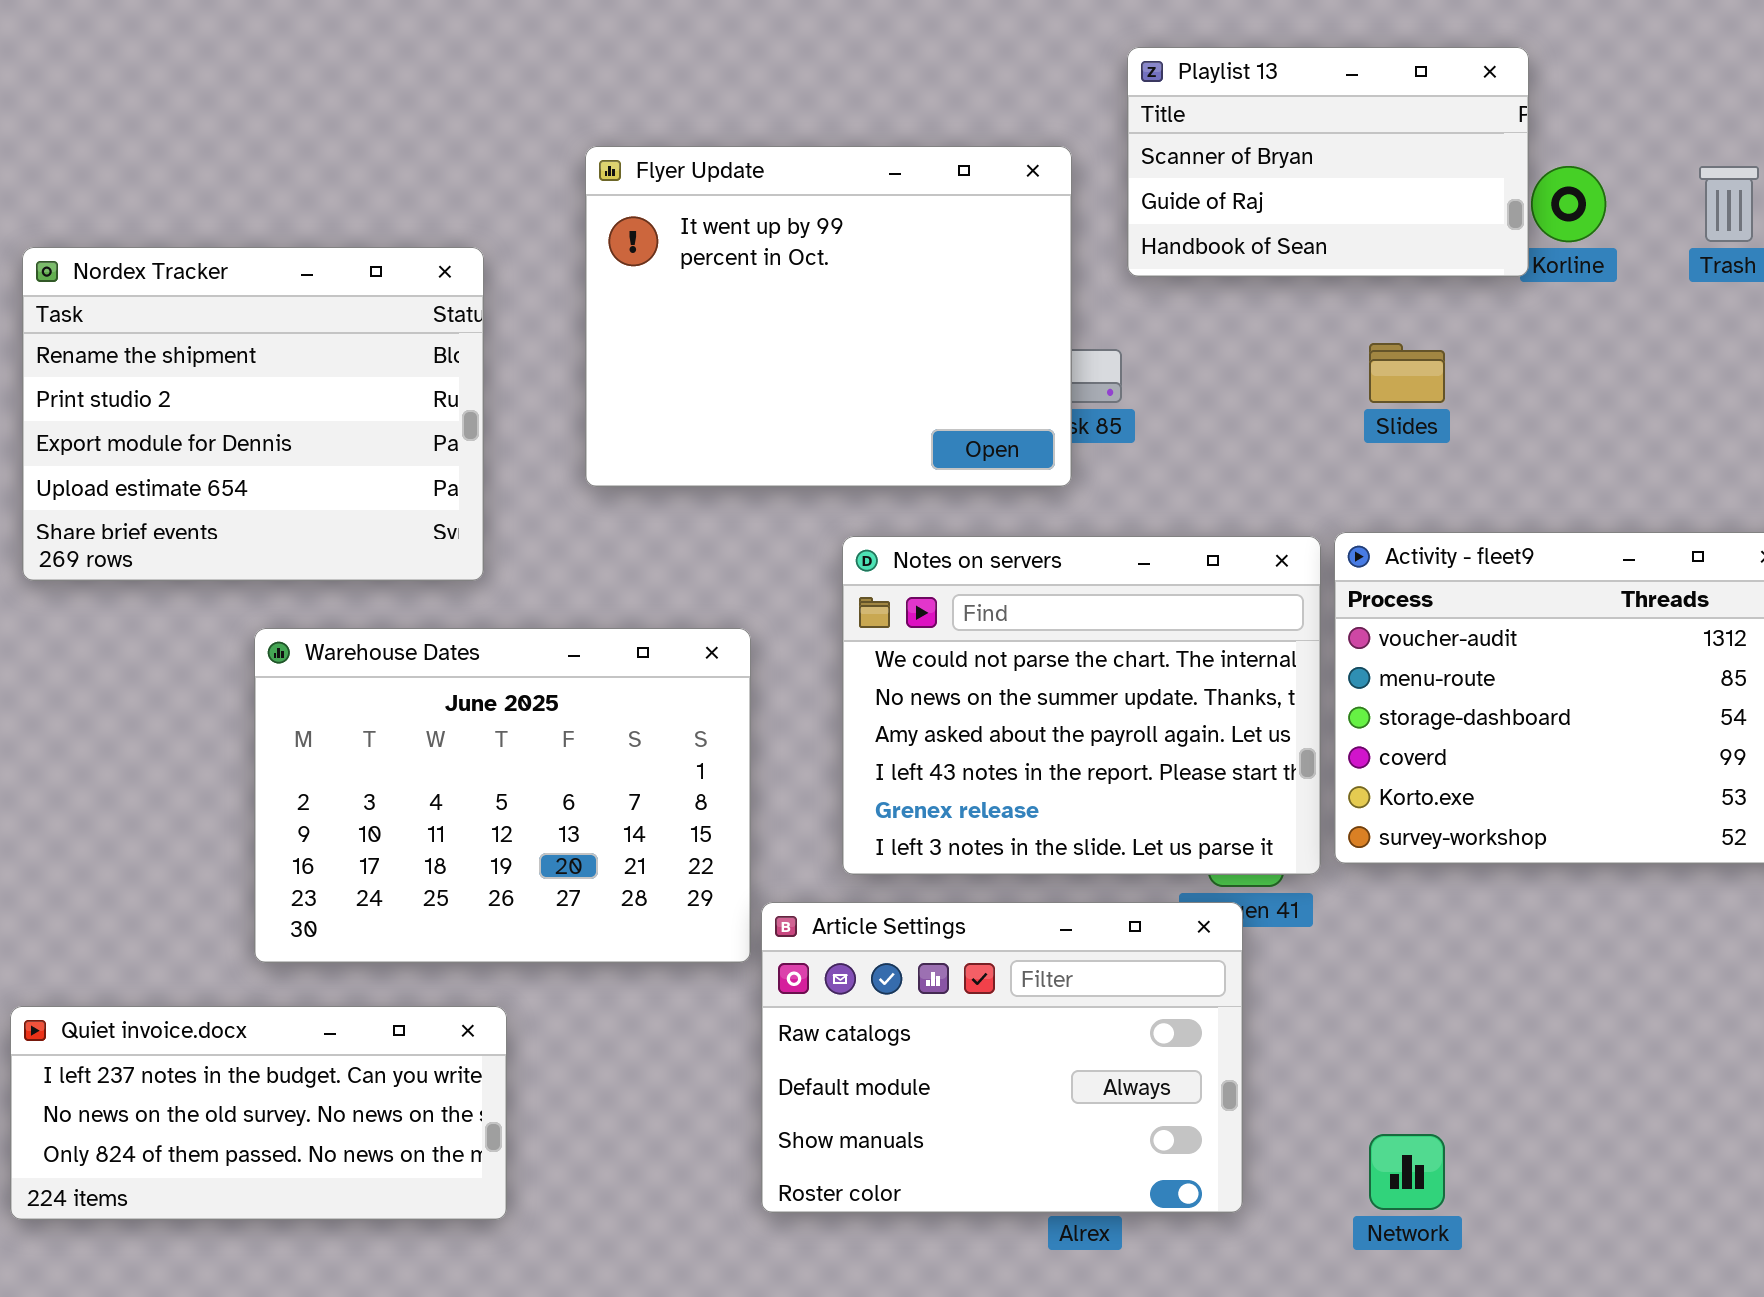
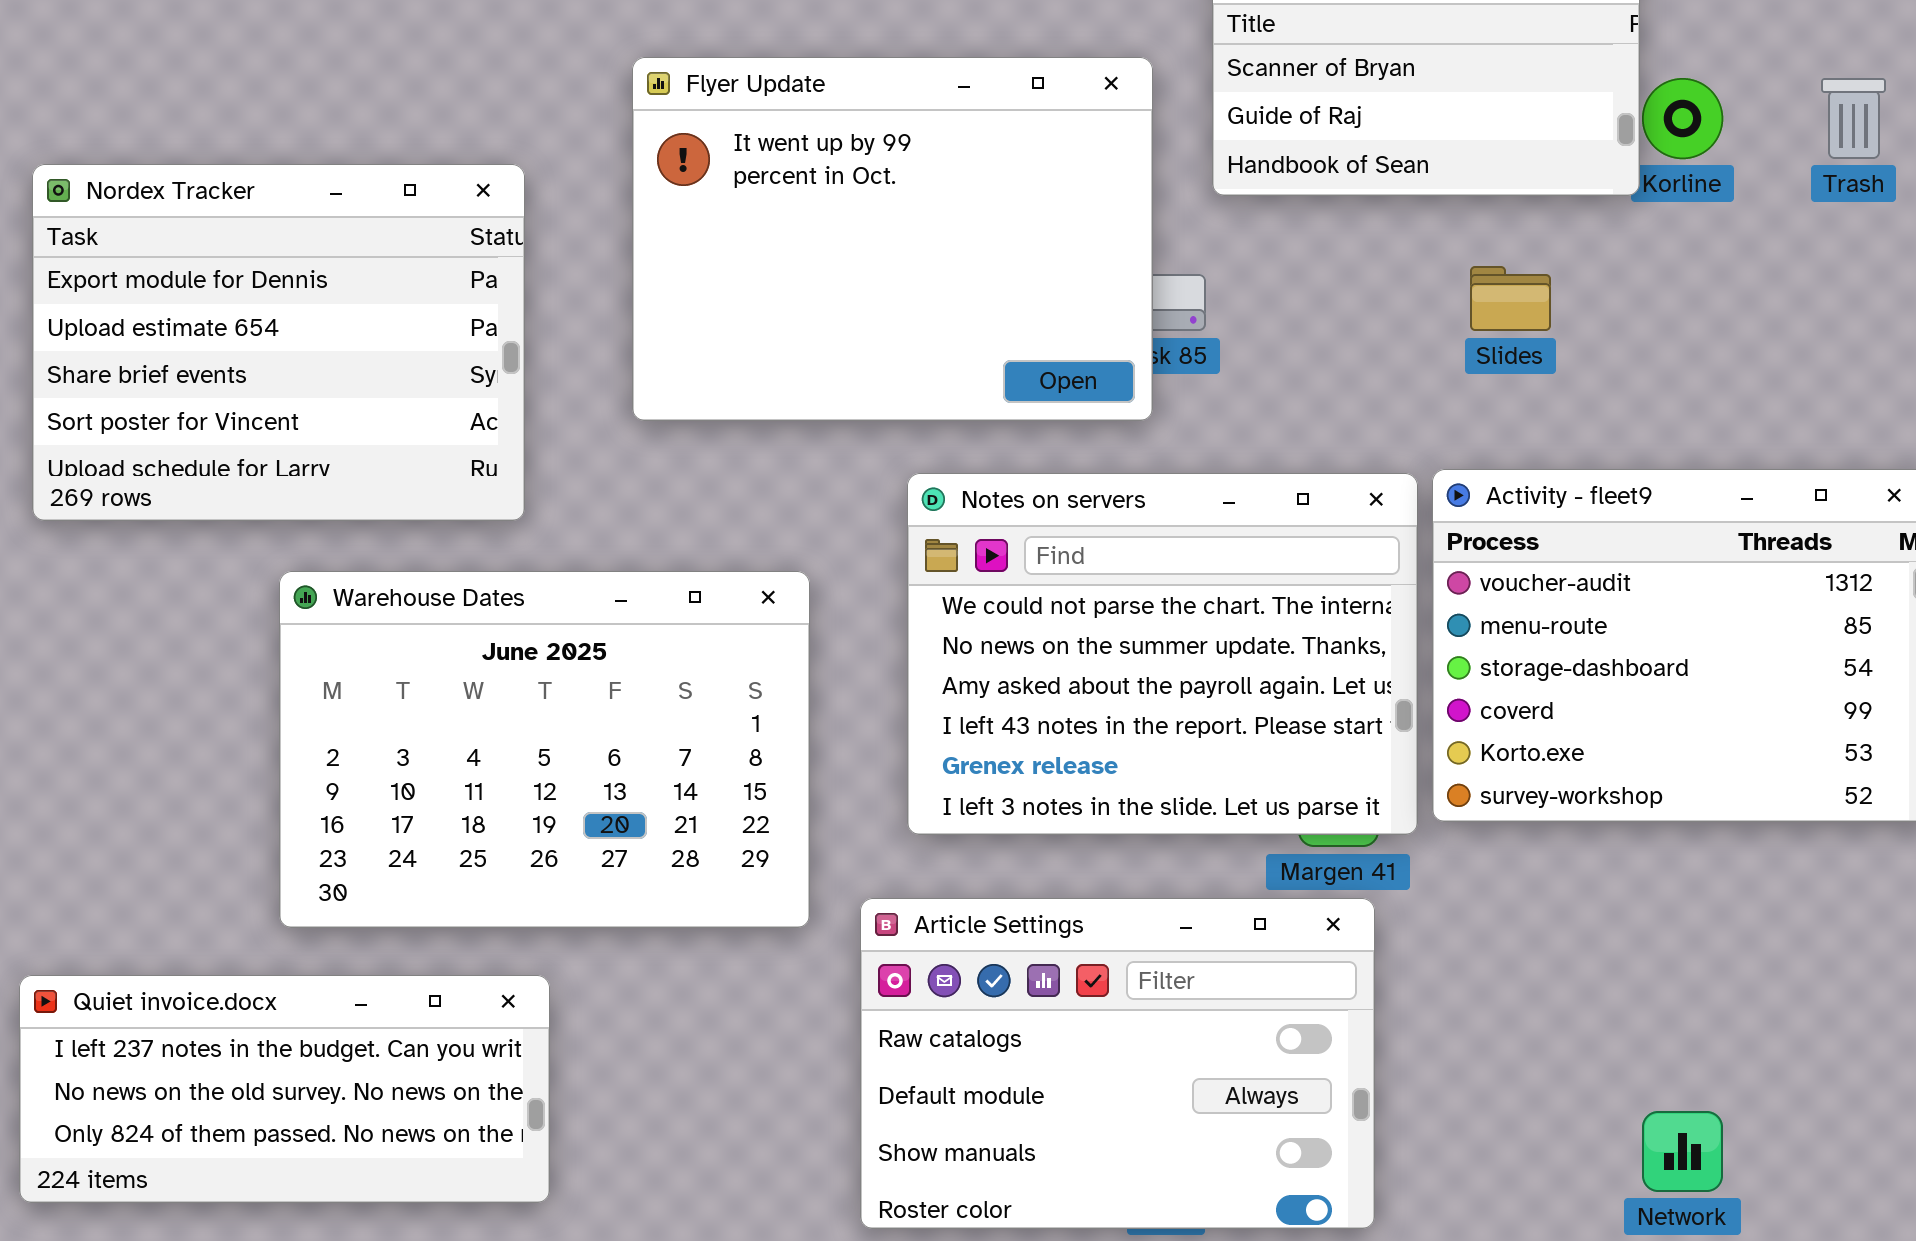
Nordex Tracker: [22,247,484,581] -> [32,164,525,521], scrolled down 2 rows
Article Settings: [761,902,1243,1213] -> [860,898,1375,1229], moved
Network: [1369,1134,1445,1210] -> [1642,1111,1723,1192], moved

